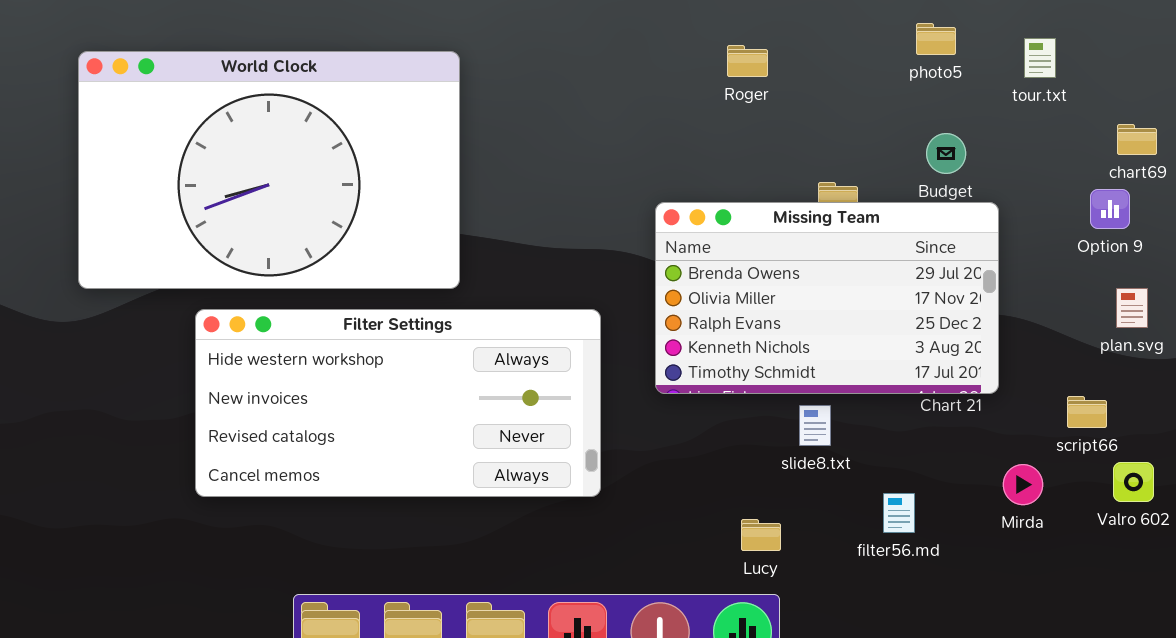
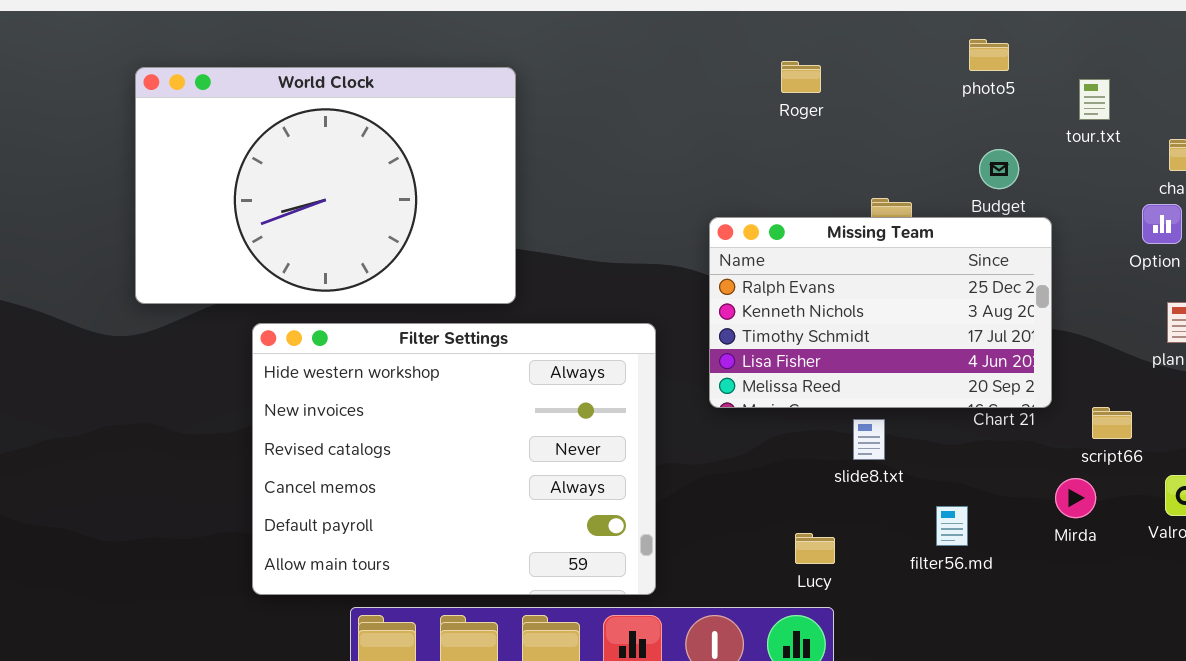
tour.txt: [1024,38,1056,78] -> [1079,79,1110,120], moved
Missing Team: [655,202,999,394] -> [709,217,1052,408], scrolled down 2 rows
Filter Settings: [195,309,601,497] -> [252,323,656,595], resized
script66: [1067,396,1107,428] -> [1092,407,1132,439], moved

